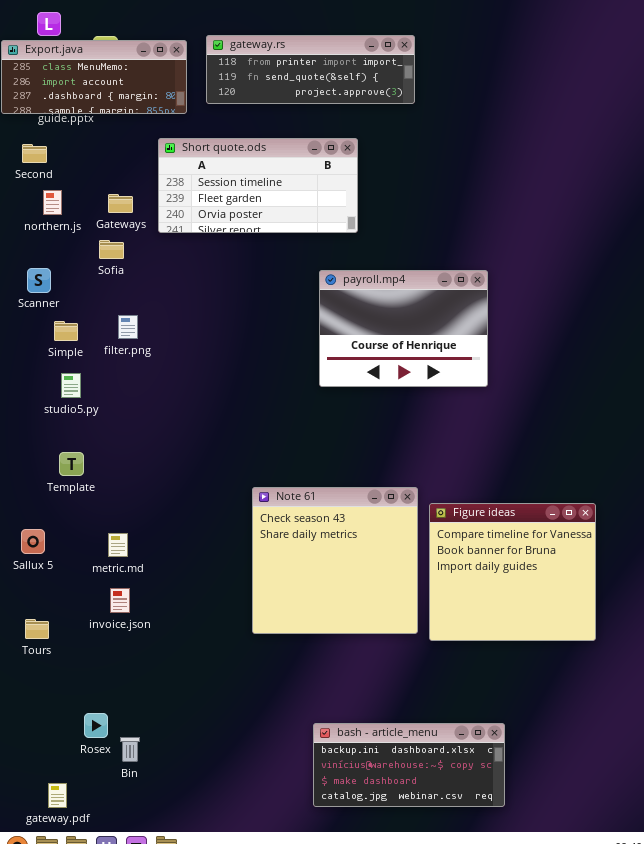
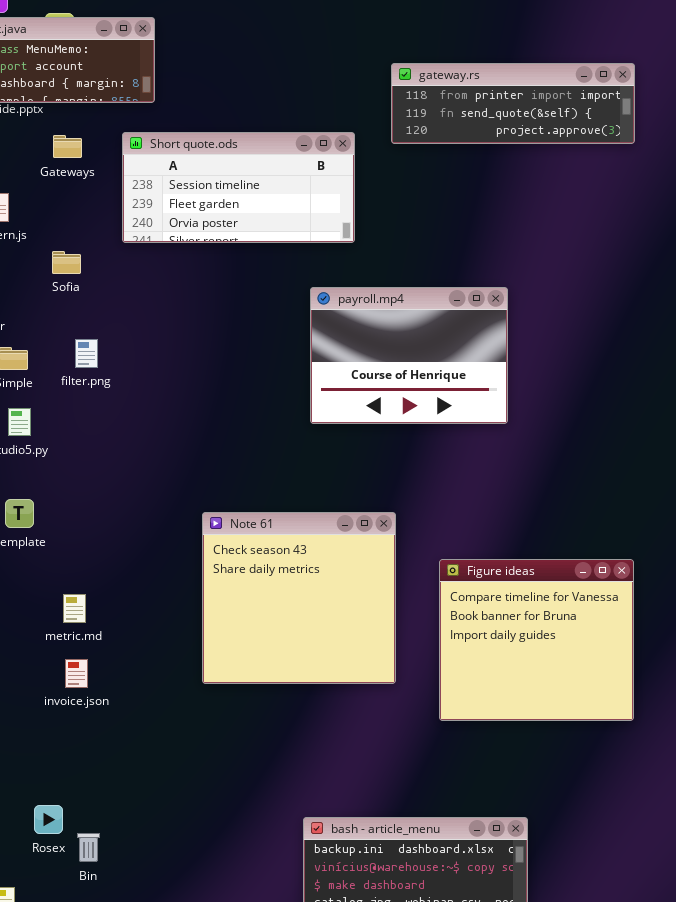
gateway.rs: [206,35,415,104] -> [391,63,635,144], moved
Gateways: [108,194,133,213] -> [53,135,82,158], moved
Note 61: [252,487,418,634] -> [202,512,396,684], moved

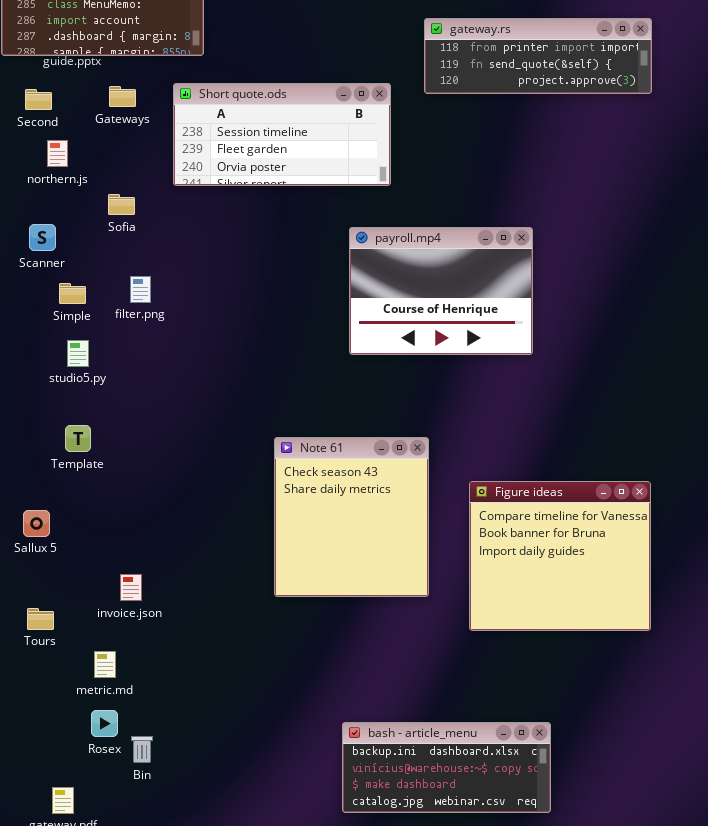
Note 61: [202,512,396,684] -> [274,437,429,597], resized
metric.md: [63,594,86,623] -> [94,651,116,678], moved

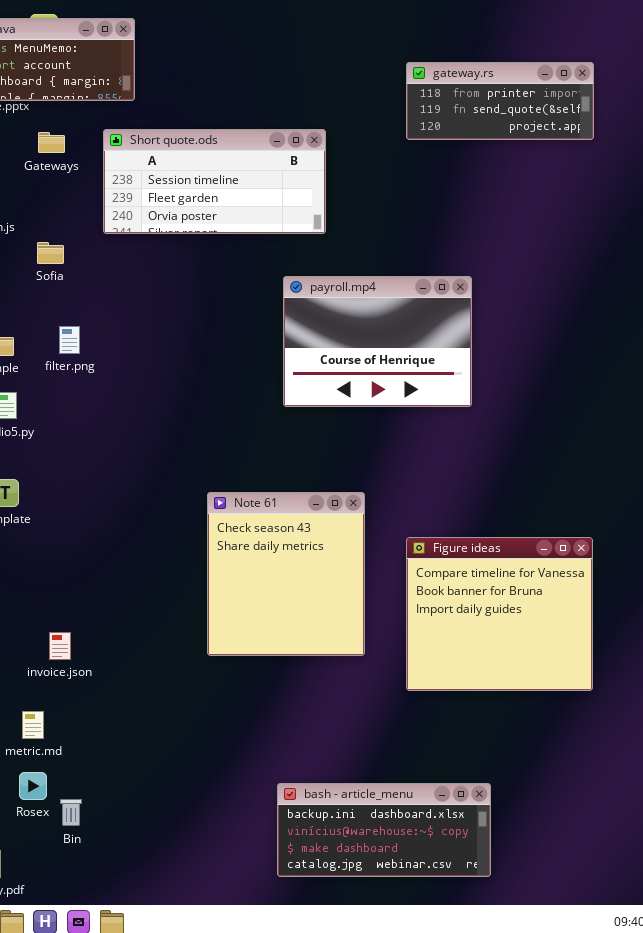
gateway.rs: [424,18,652,94] -> [406,62,594,140], resized

